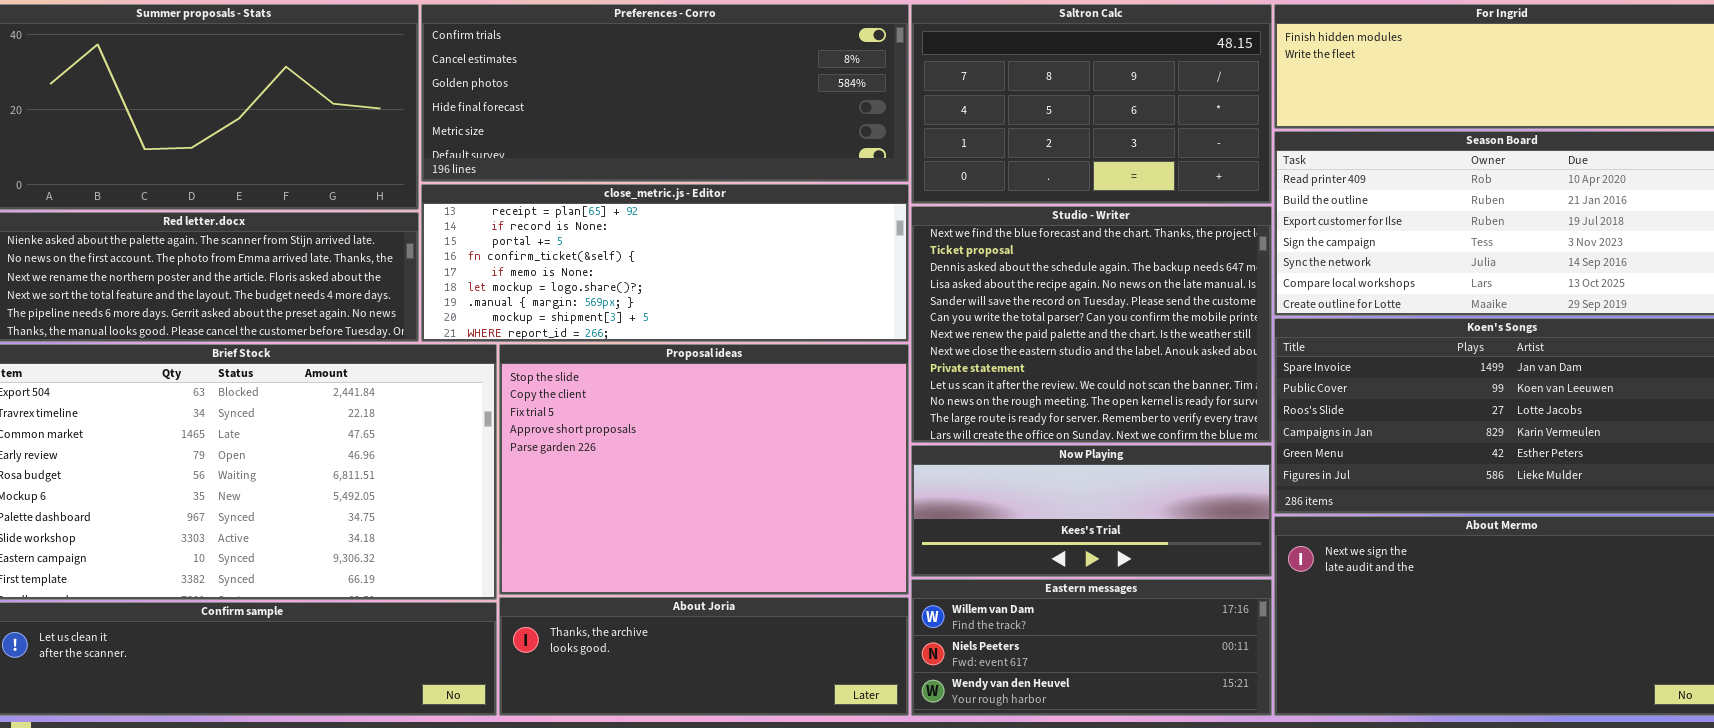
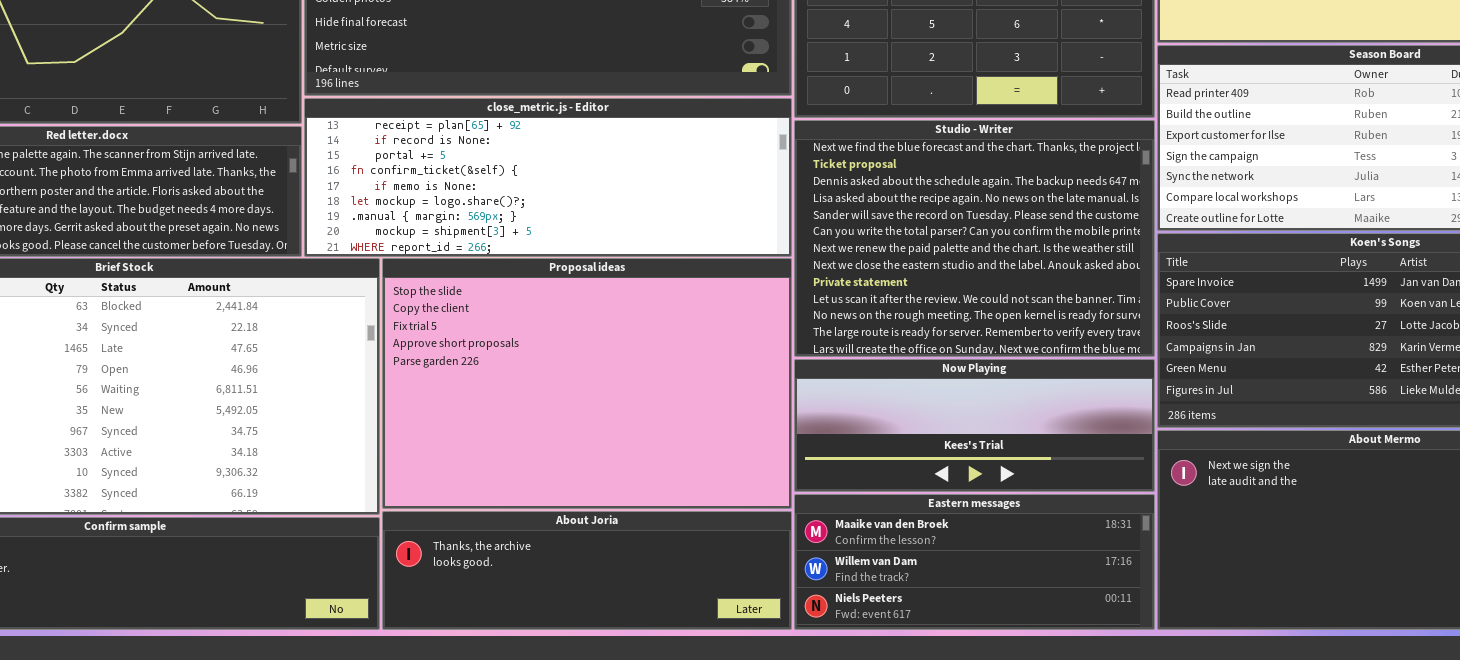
Eastern messages: [911,579,1272,716] -> [794,494,1155,630], scrolled up 1 row

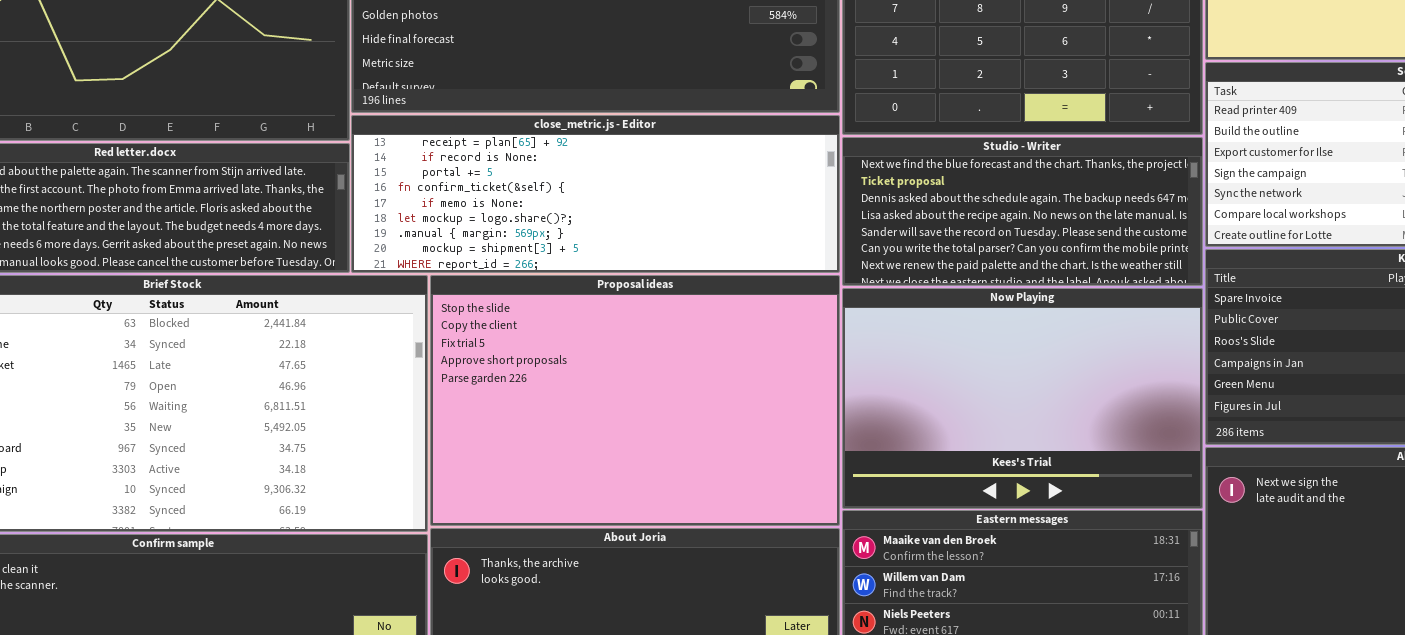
Studio - Writer: [794,120,1155,357] -> [842,137,1203,286], resized
Now Playing: [794,359,1155,492] -> [842,288,1203,509], resized

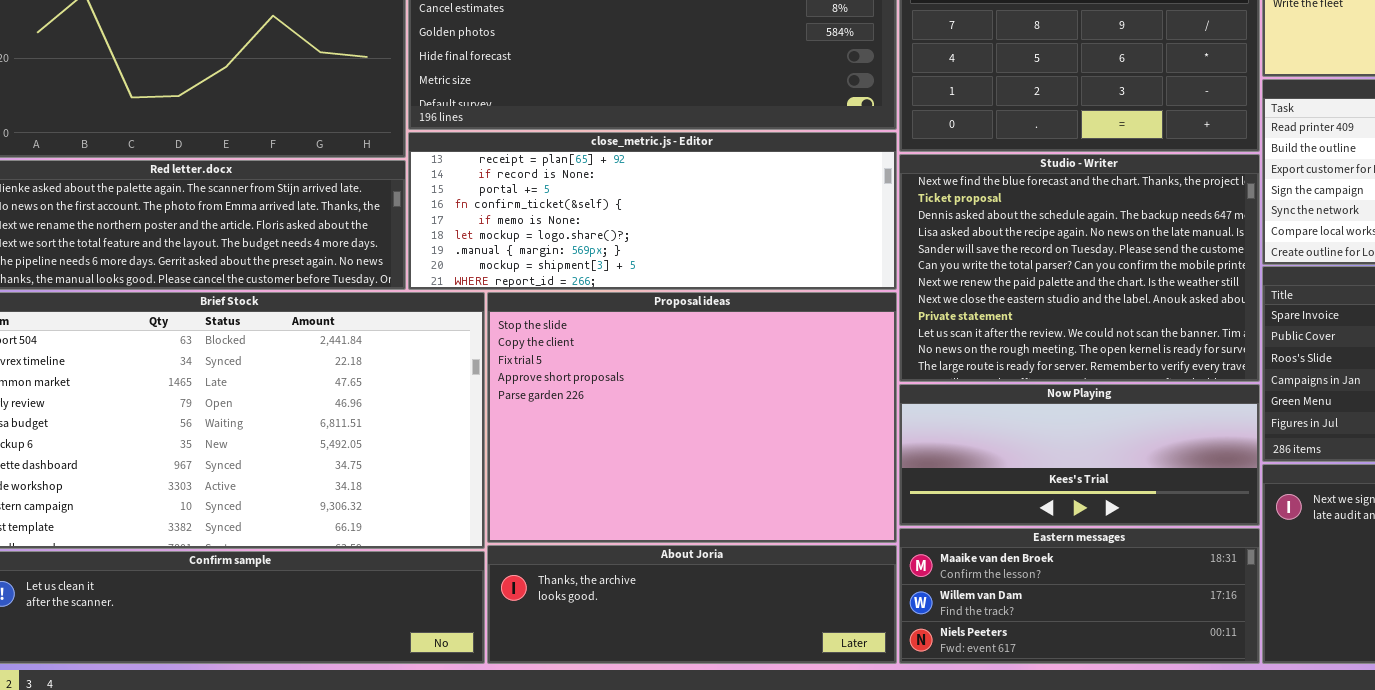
Studio - Writer: [842,137,1203,286] -> [899,154,1260,382], resized
Now Playing: [842,288,1203,509] -> [899,384,1260,526], resized

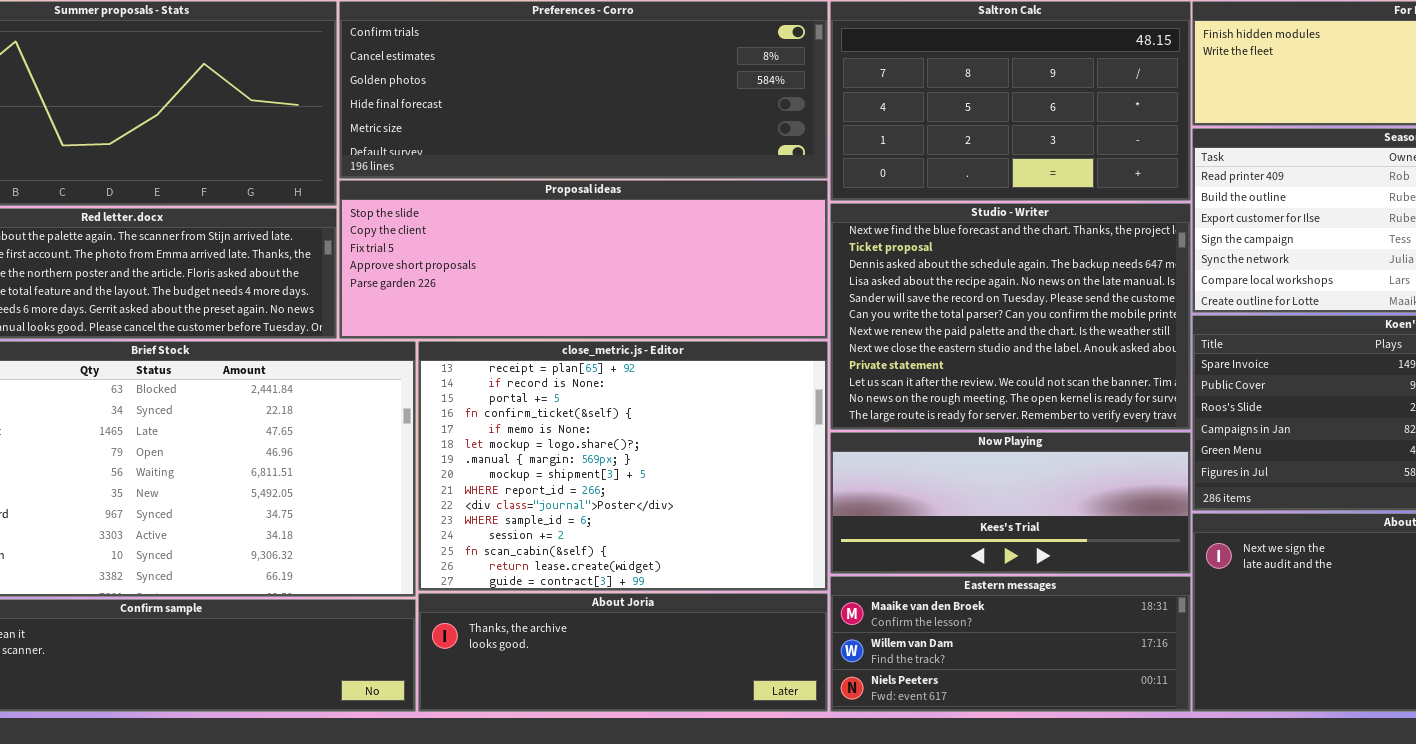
close_metric.js - Editor: [408,132,897,290] -> [418,341,828,591], moved, resized
Proposal ideas: [487,292,897,543] -> [339,180,828,339], moved, resized

